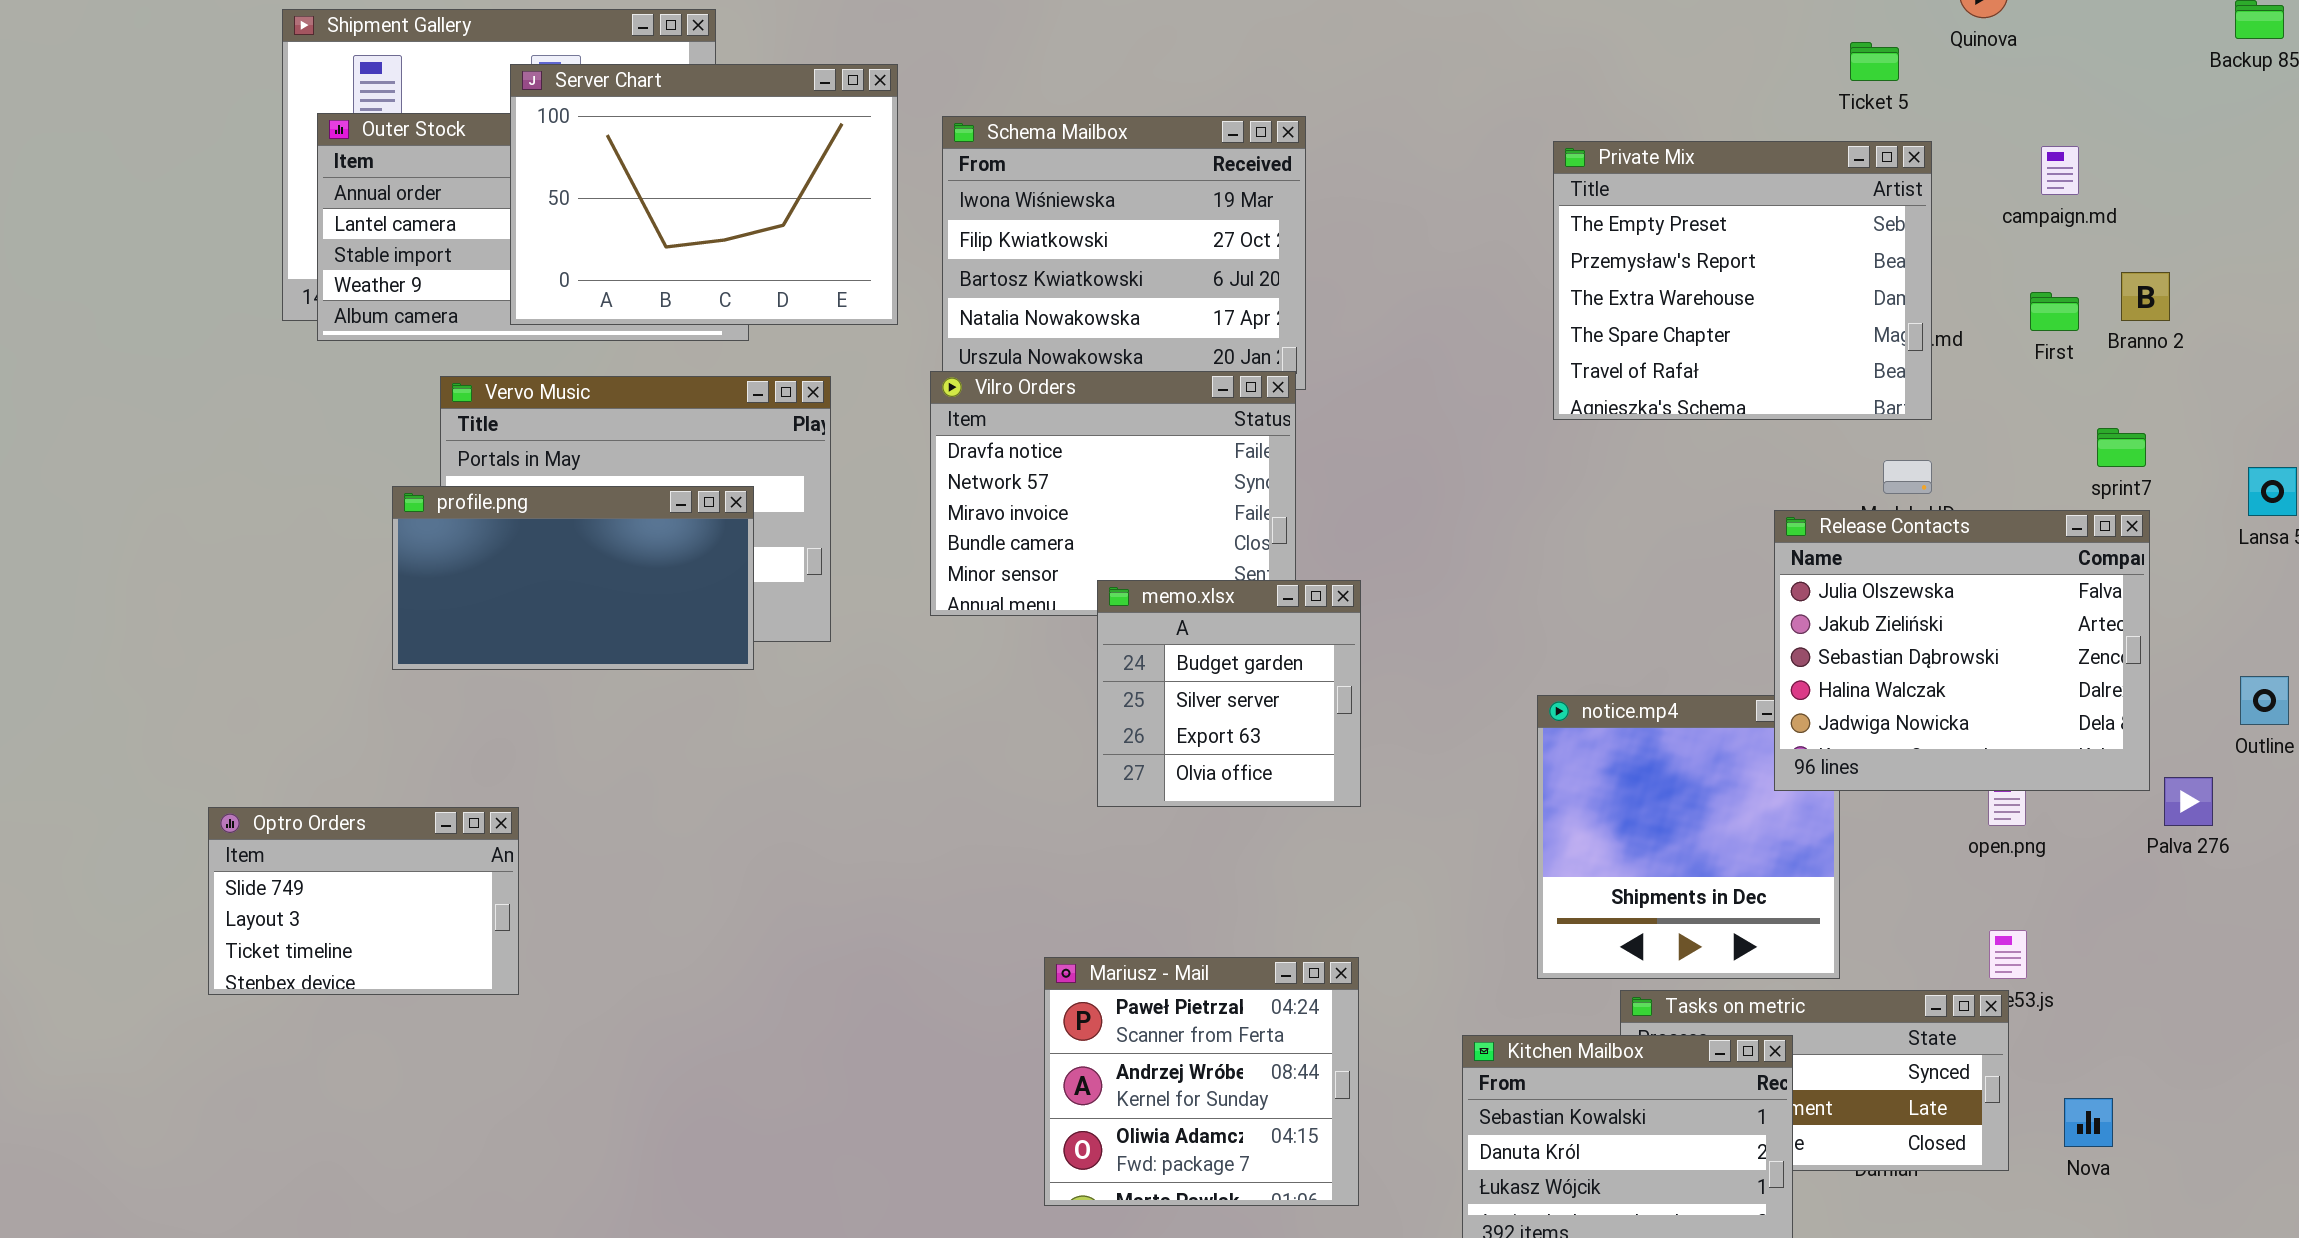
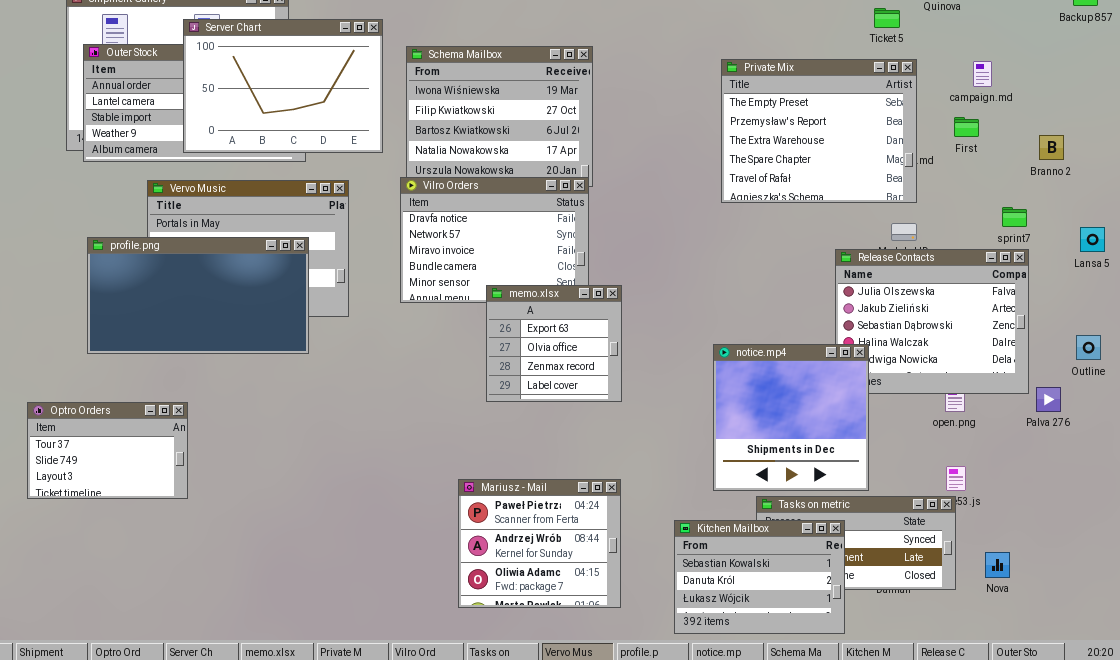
Branno 2: [2121,272,2170,321] -> [1039,135,1064,160], moved
First: [2030,292,2079,331] -> [954,117,979,137], moved
profile.png: [392,486,754,670] -> [87,237,309,354], resized
memo.xlsx: [1097,580,1361,807] -> [486,285,622,402], scrolled down 2 rows
notice.mp4: [1537,695,1840,979] -> [713,344,869,491], raised
Optro Orders: [208,807,519,995] -> [27,402,188,499], scrolled up 1 row

